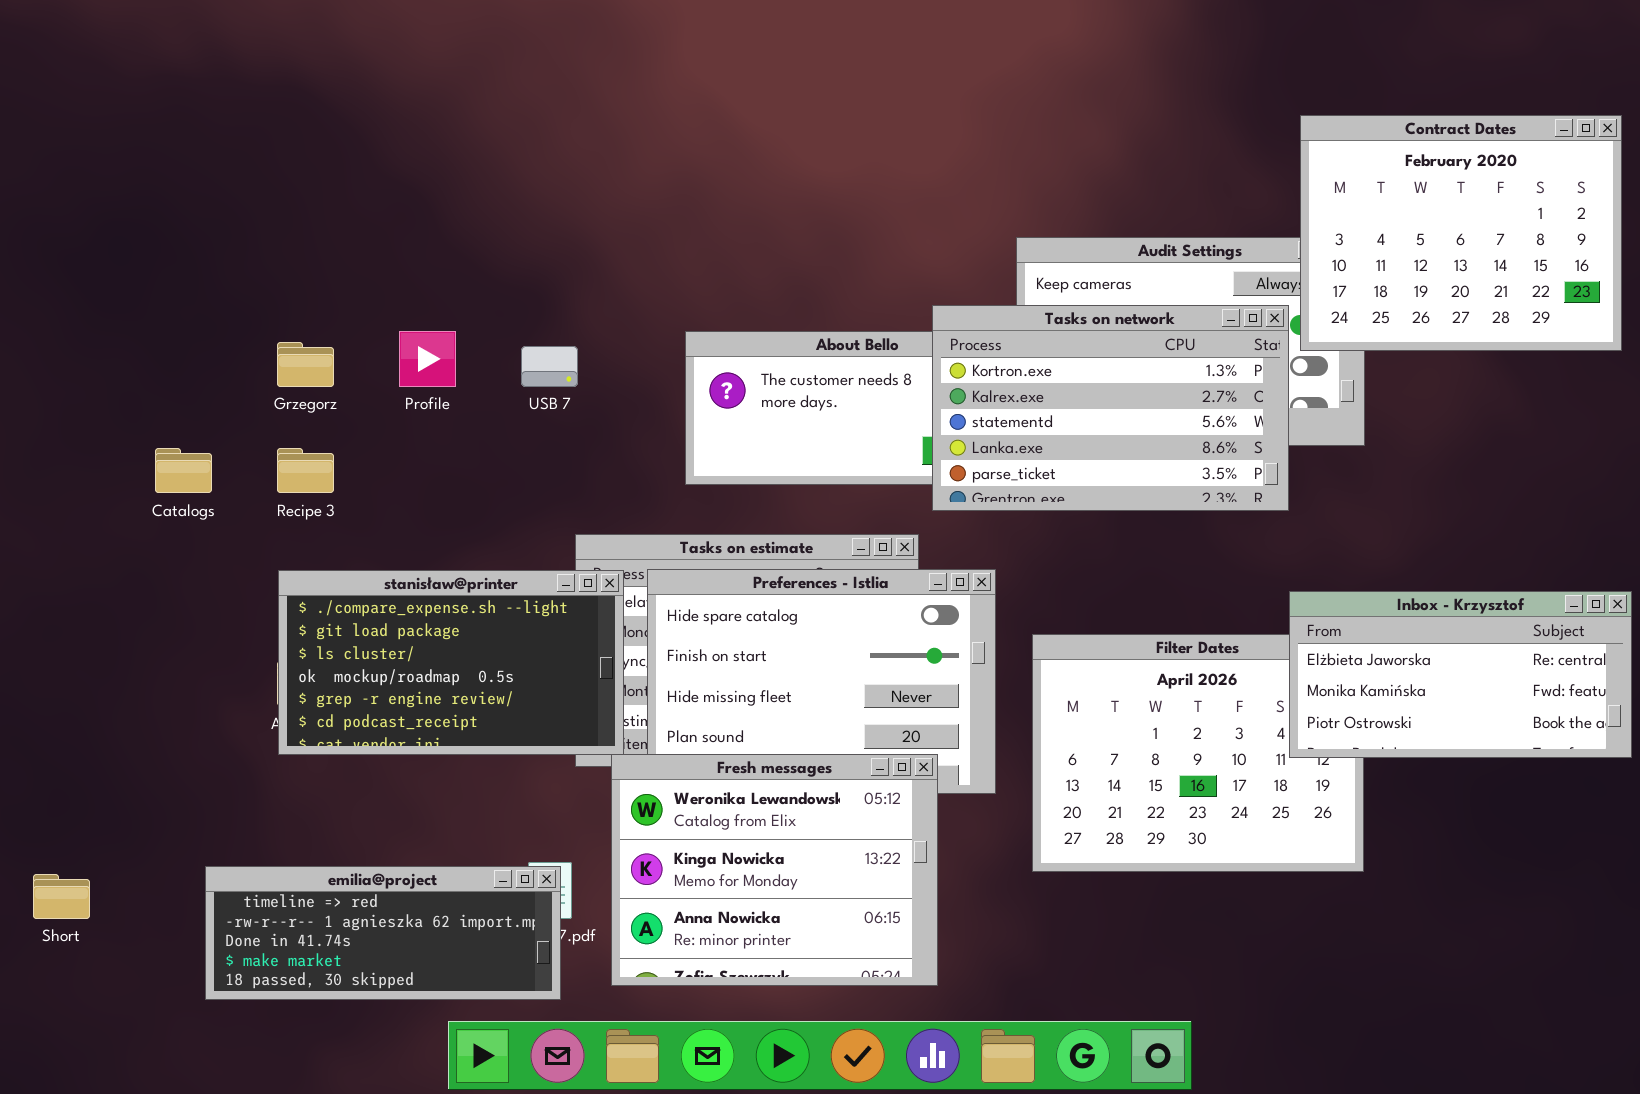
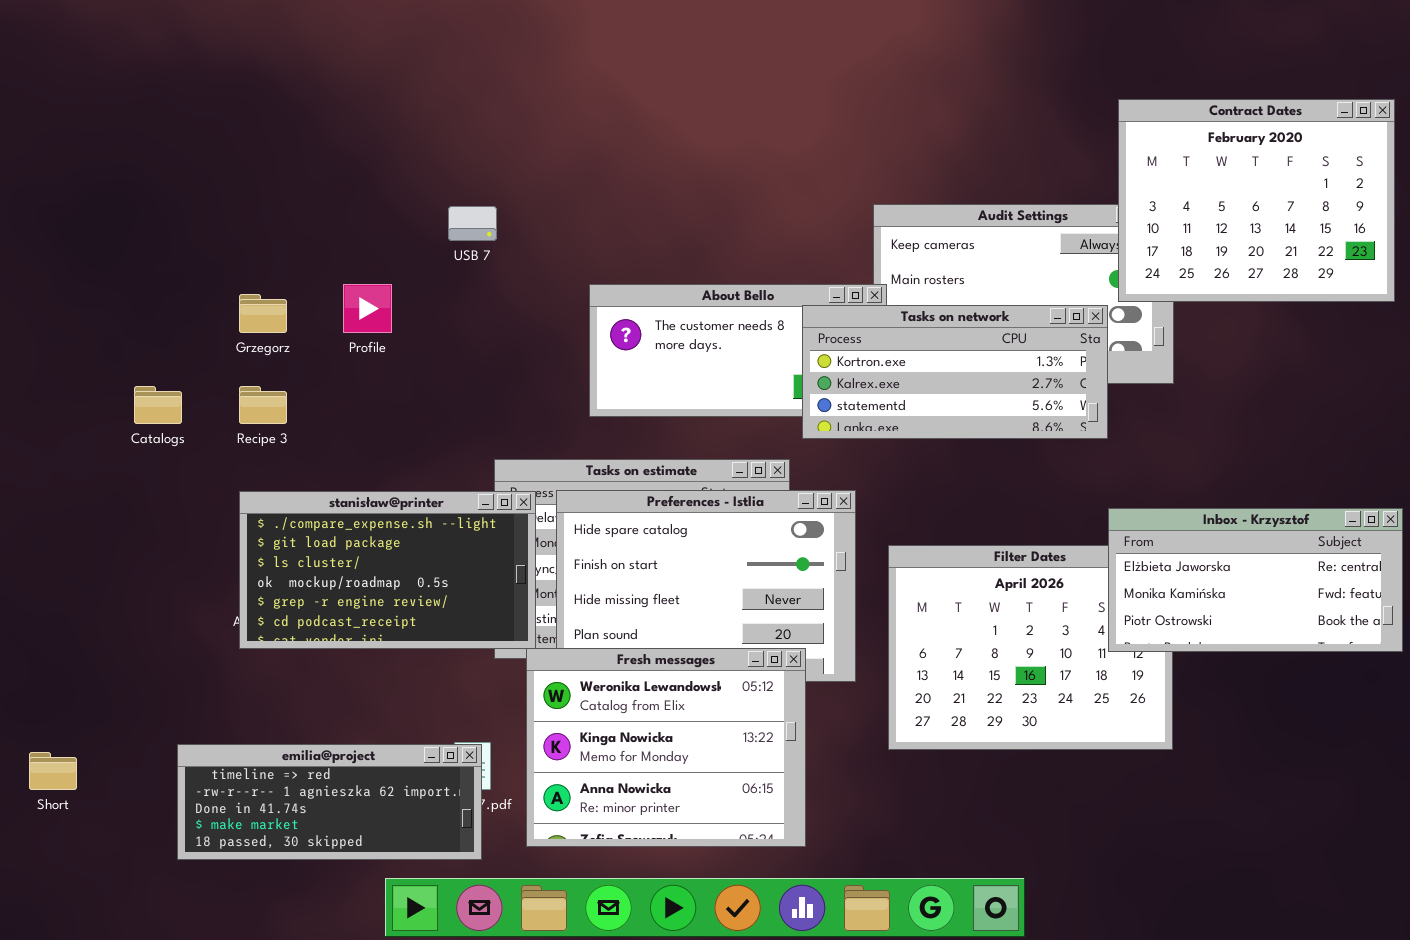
Tasks on network: [932,305,1289,511] -> [802,305,1108,439], resized
USB 7: [521,346,578,387] -> [448,206,497,241], moved

